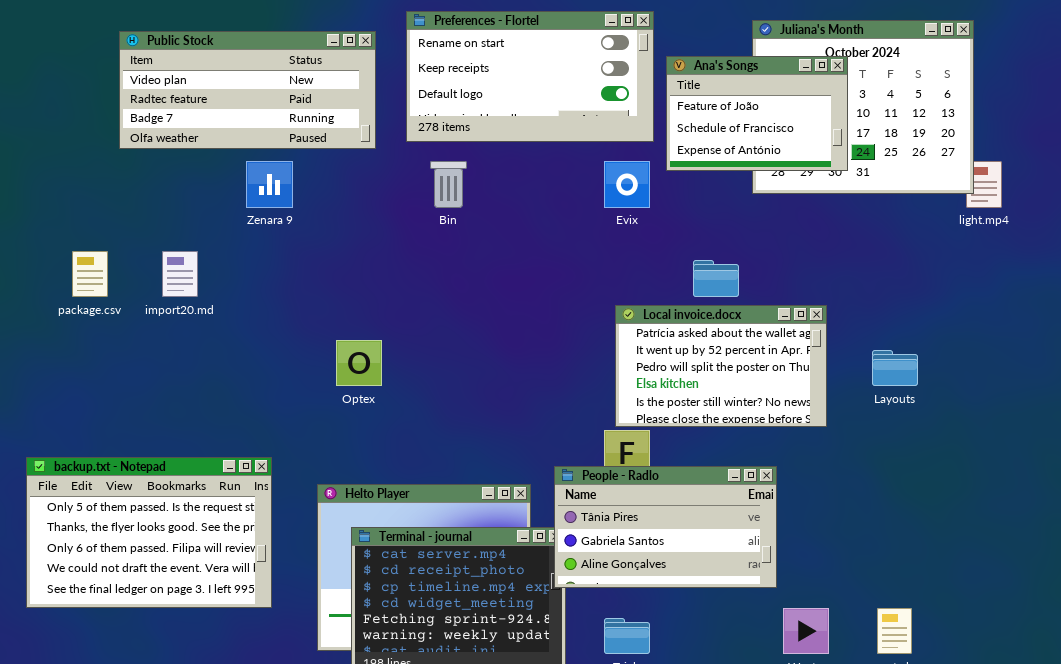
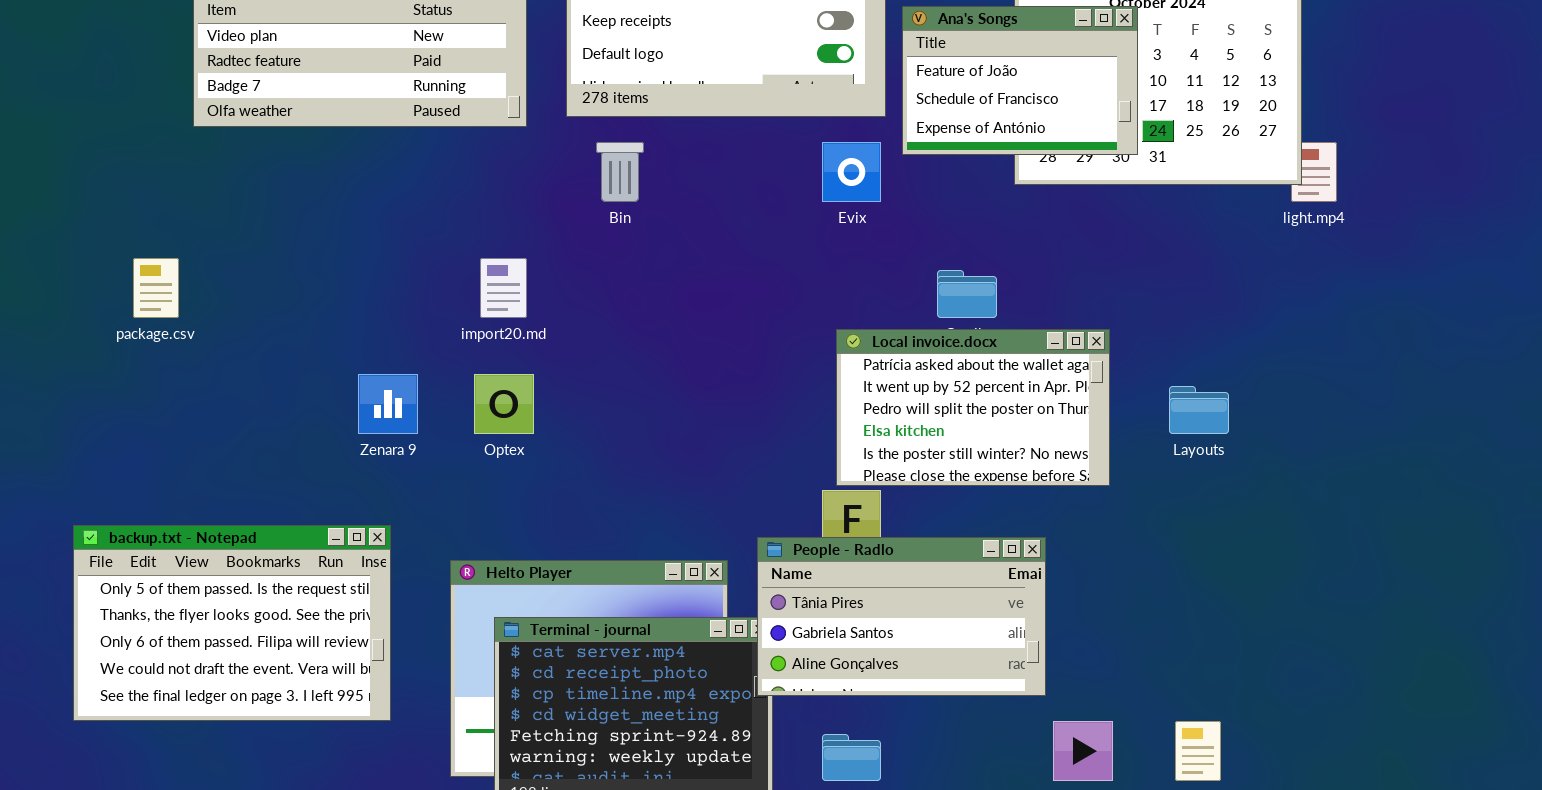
Zenara 9: [246,161,293,208] -> [358,374,418,434], moved
import20.md: [162,251,198,297] -> [480,258,527,318], moved

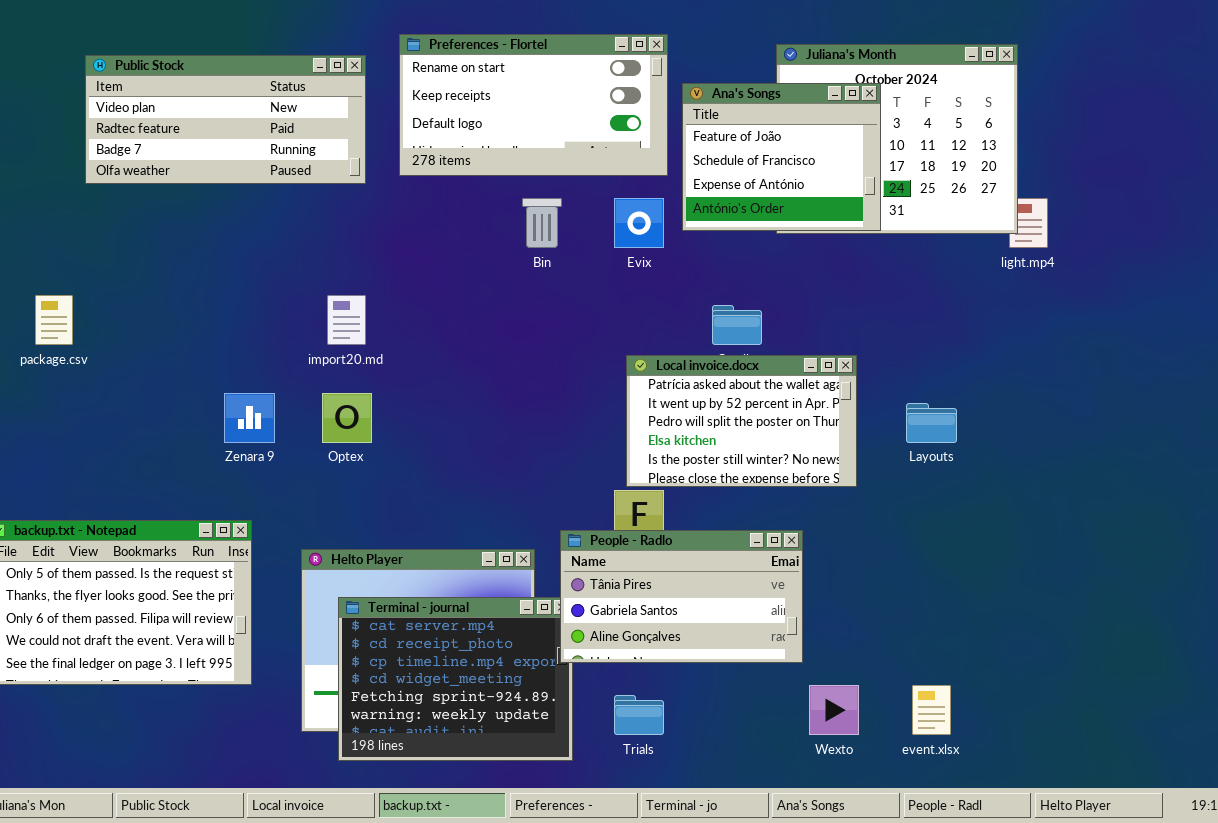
Ana's Songs: [902,6,1138,155] -> [682,83,881,231], resized
Bin: [596,142,644,202] -> [522,198,562,248], moved

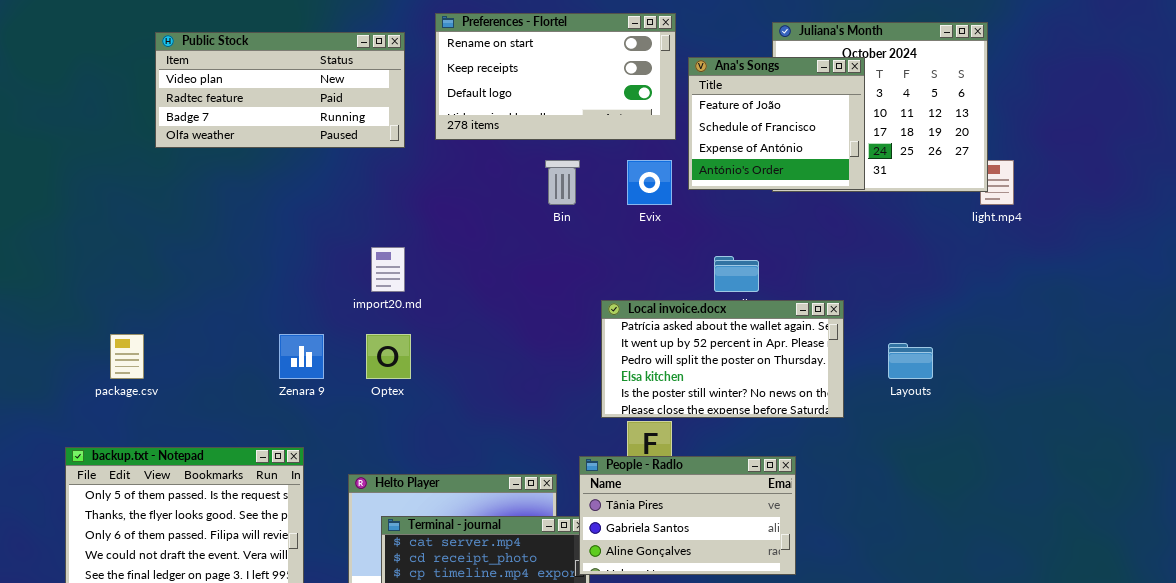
package.csv: [35,295,73,345] -> [110,334,144,379], moved
Local invoice.docx: [626,355,857,487] -> [601,300,844,418], resized

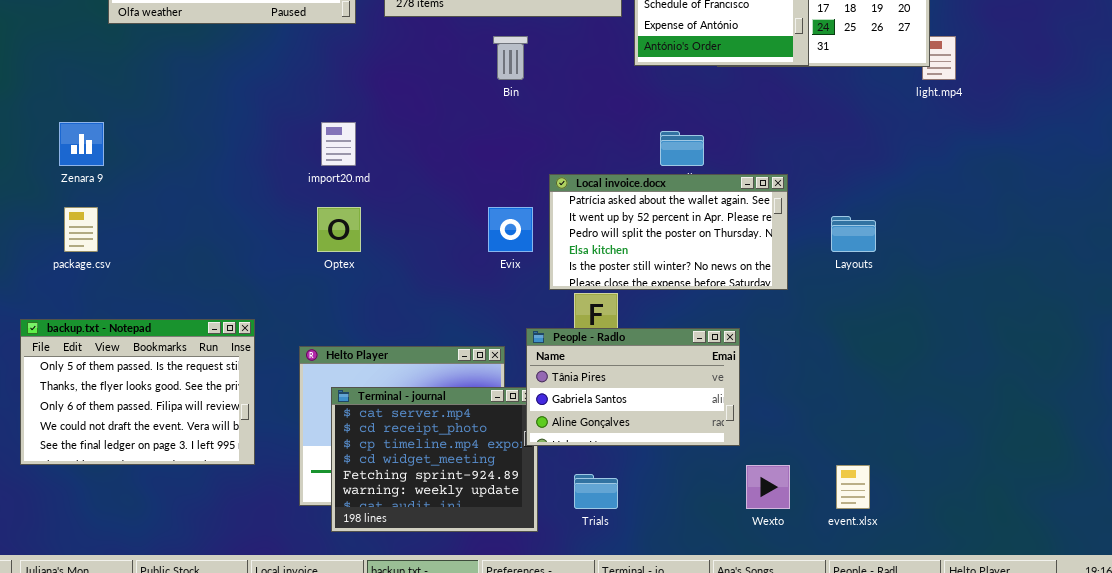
Evix: [627,160,672,205] -> [488,207,533,252], moved
Zenara 9: [279,334,324,379] -> [59,122,104,166], moved

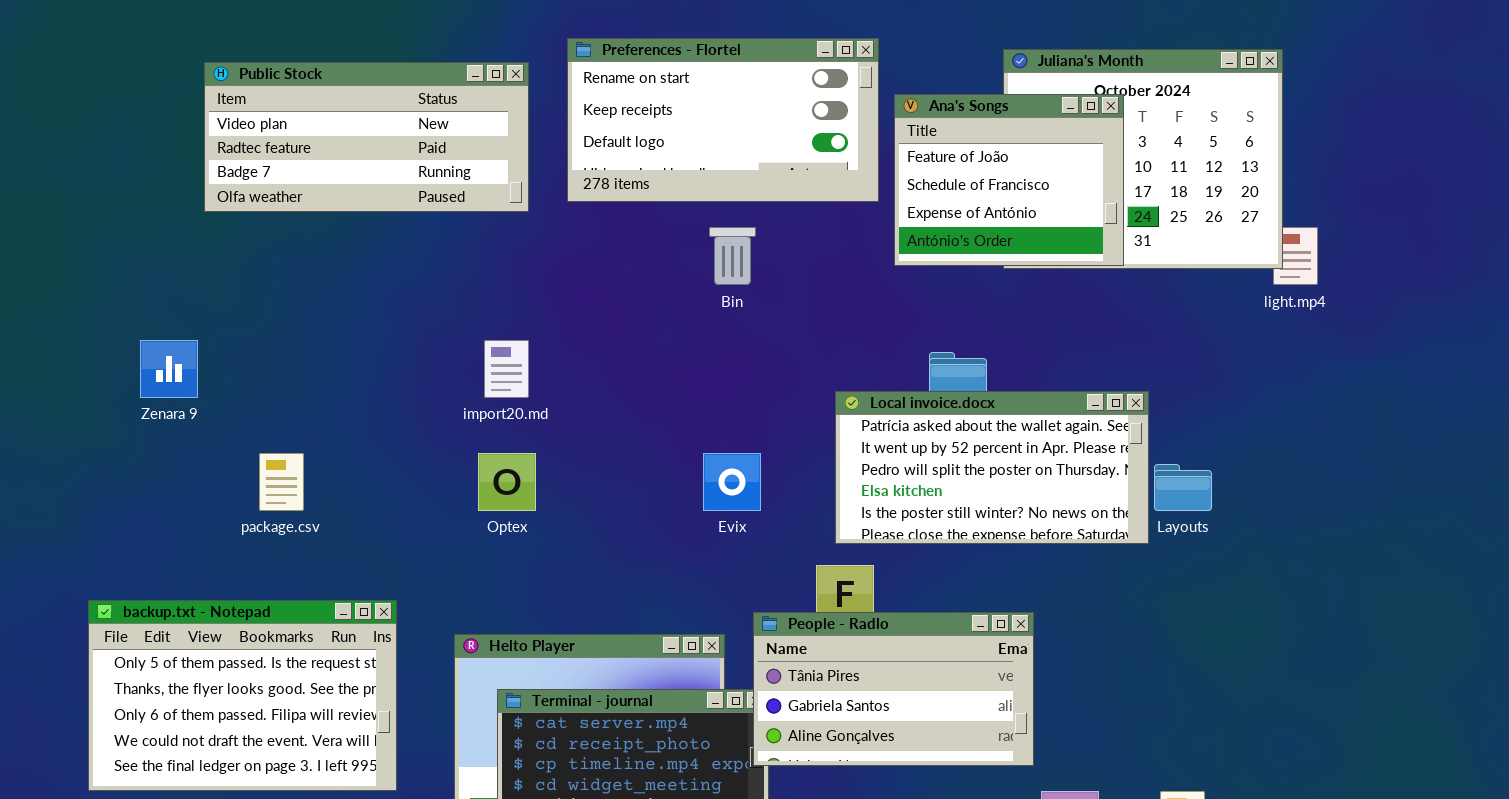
Local invoice.docx: [549,174,788,290] -> [835,391,1149,544], moved
package.csv: [64,207,98,252] -> [259,453,304,511], moved

